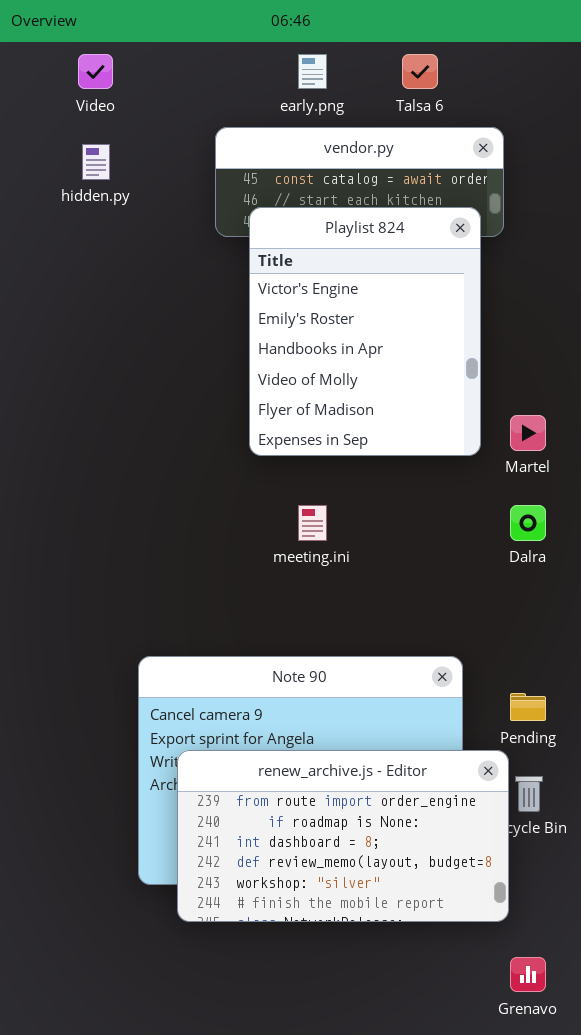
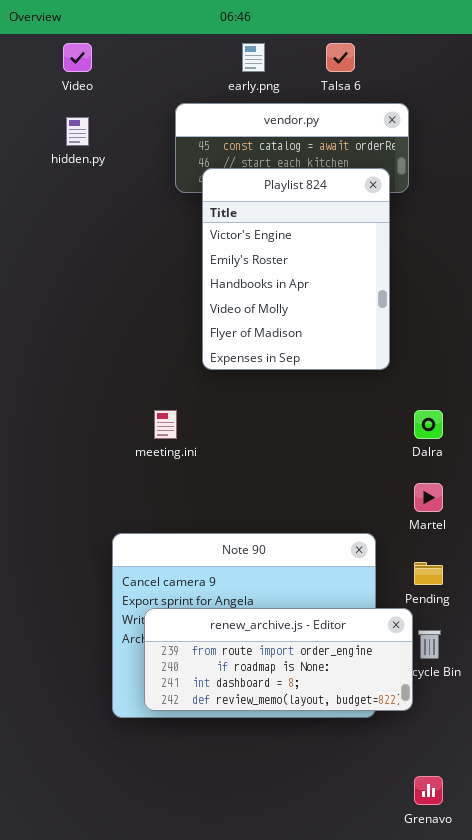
Martel: [510,415,546,451] -> [414,483,443,512], moved
meeting.ini: [298,505,327,541] -> [154,410,177,439], moved
renew_archive.js - Editor: [177,750,509,922] -> [144,608,413,711], resized

